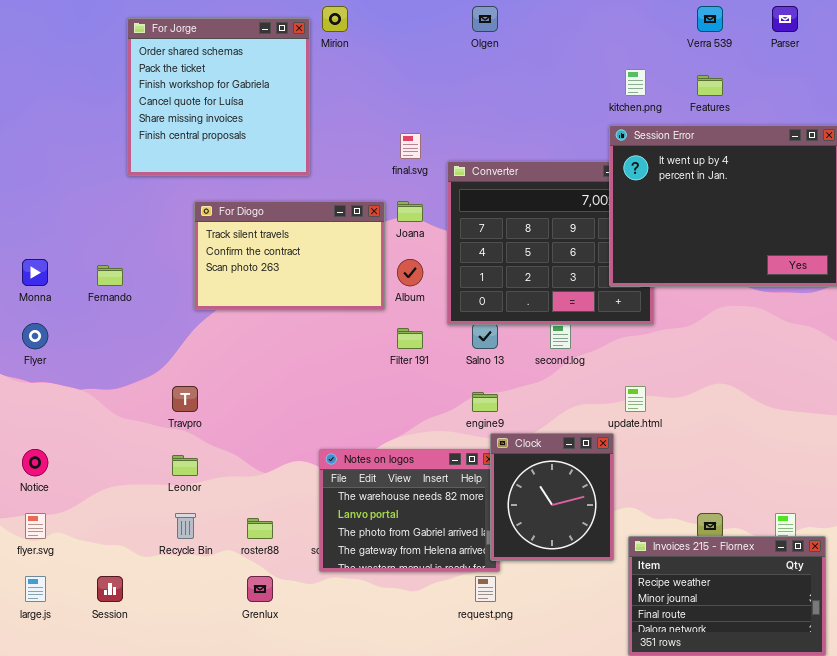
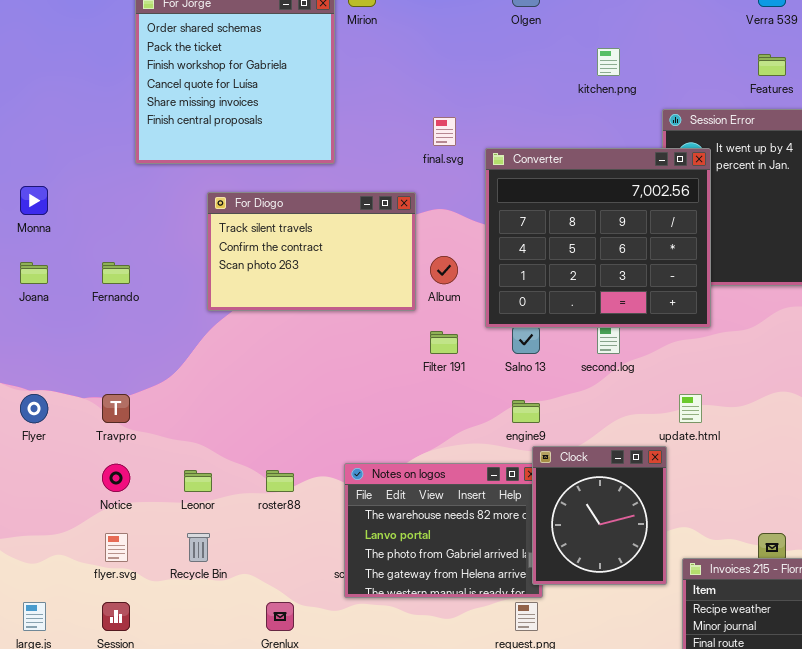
kitchen.png: [625,69,646,96] -> [597,48,620,76], moved
Converter: [447,161,654,325] -> [485,148,711,328], raised
Joana: [397,201,423,222] -> [20,262,48,284], moved
Monna: [22,259,48,286] -> [20,186,48,215], moved
Flyer: [22,323,48,349] -> [20,394,48,423], moved
Travpro: [172,386,198,412] -> [102,394,130,423], moved
Notice: [22,449,48,476] -> [102,464,130,492], moved
flyer.svg: [25,513,46,539] -> [105,533,128,562], moved
roster88: [247,518,273,539] -> [266,470,294,492], moved

